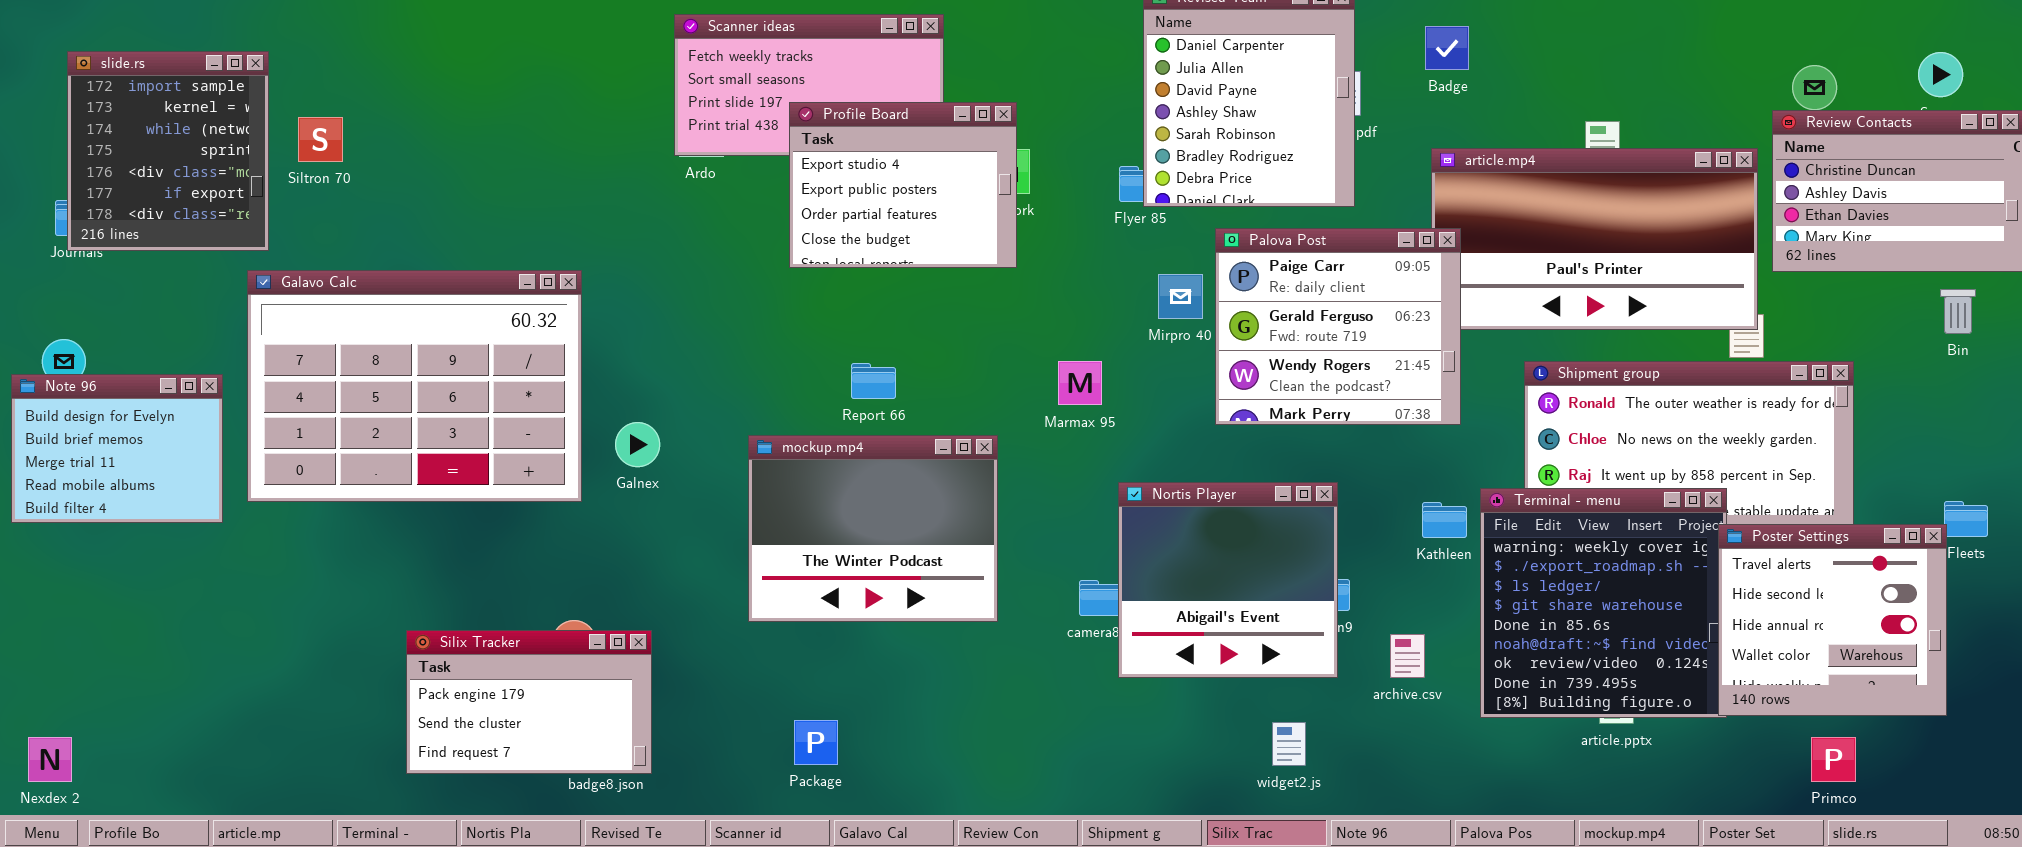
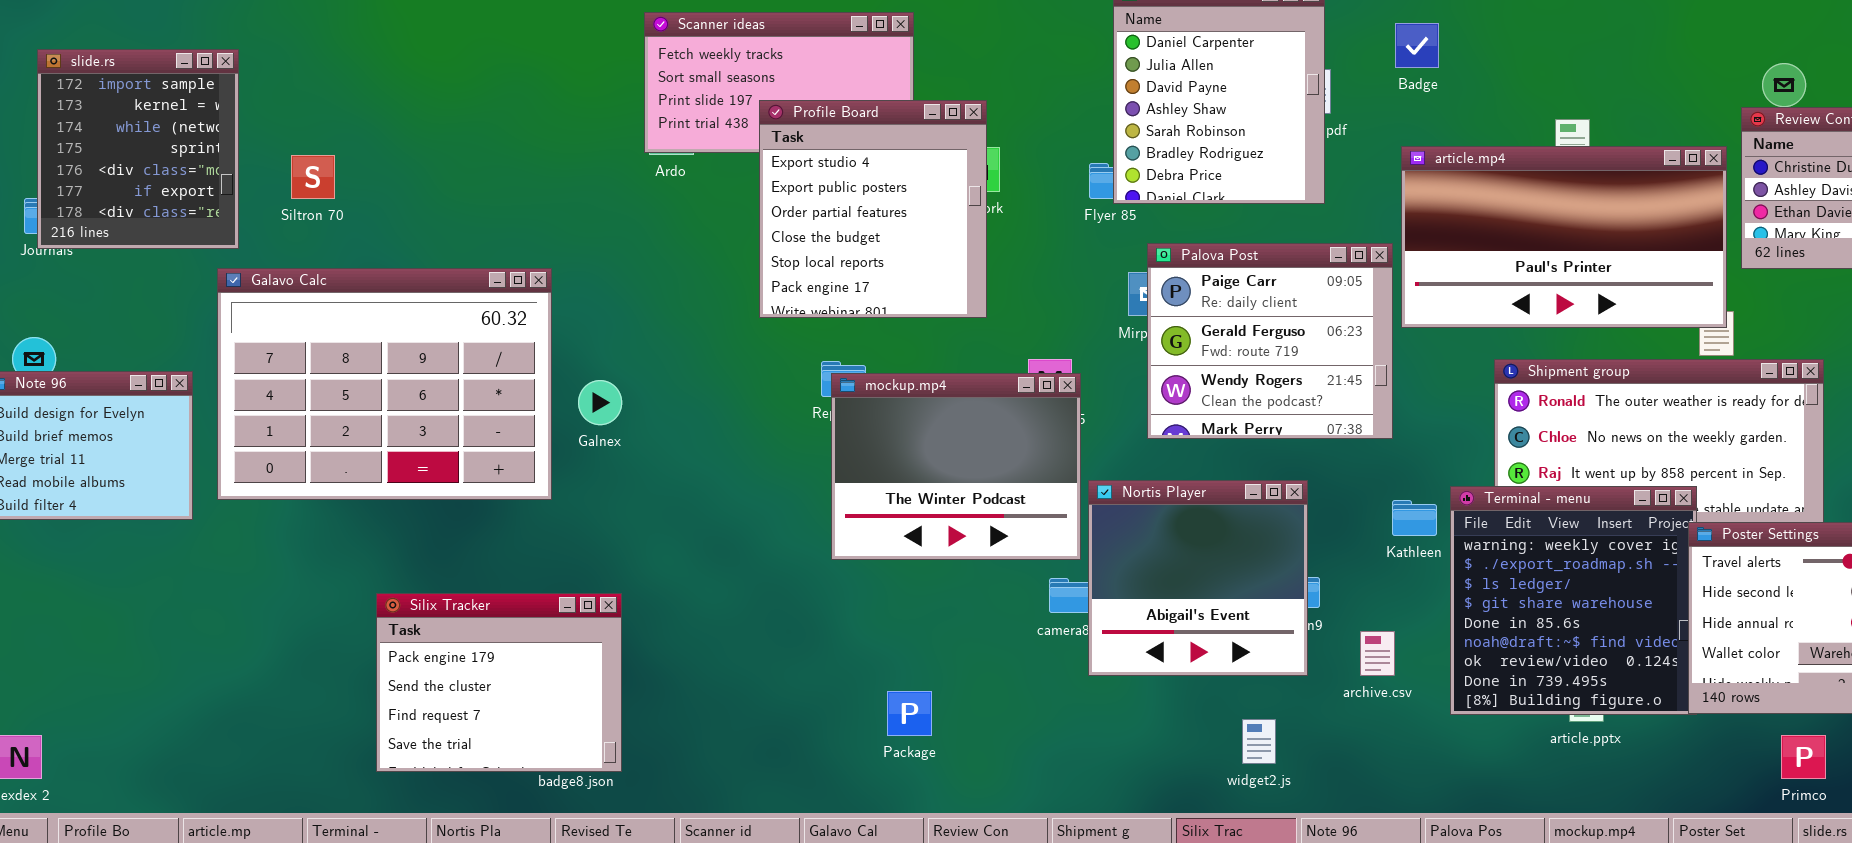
Profile Board: [789,102,1017,268] -> [759,100,987,318], resized
Siltron 70: [298,117,343,162] -> [291,155,335,199], moved
Palova Post: [1215,228,1461,425] -> [1147,243,1393,439], moved
Galnex: [615,422,660,467] -> [578,380,622,425], moved
mockup.mp4: [748,435,998,622] -> [831,373,1081,560], moved
Silix Tracker: [406,630,652,774] -> [376,593,622,772], resized
Package: [794,720,838,765] -> [887,691,932,736], moved

